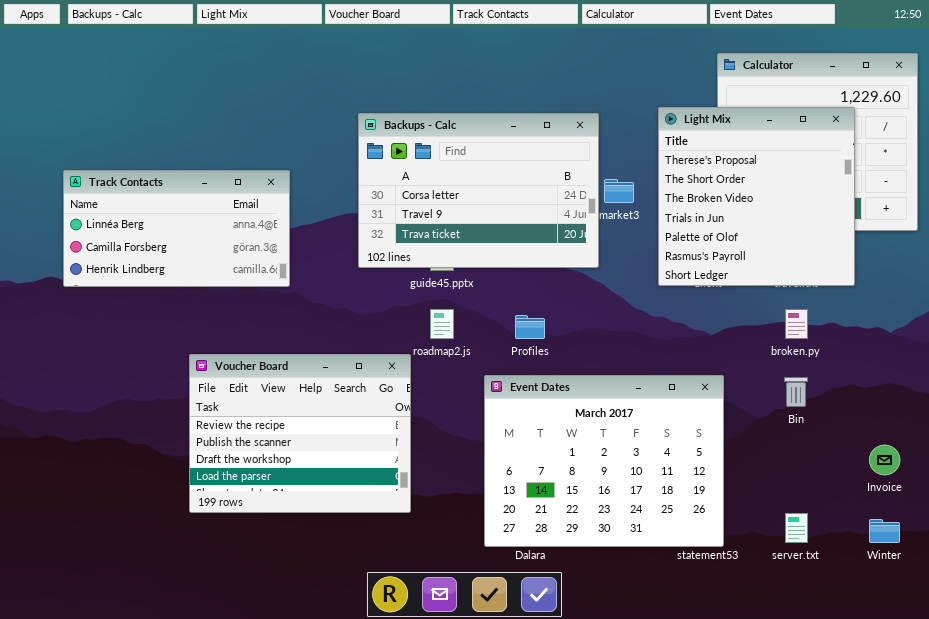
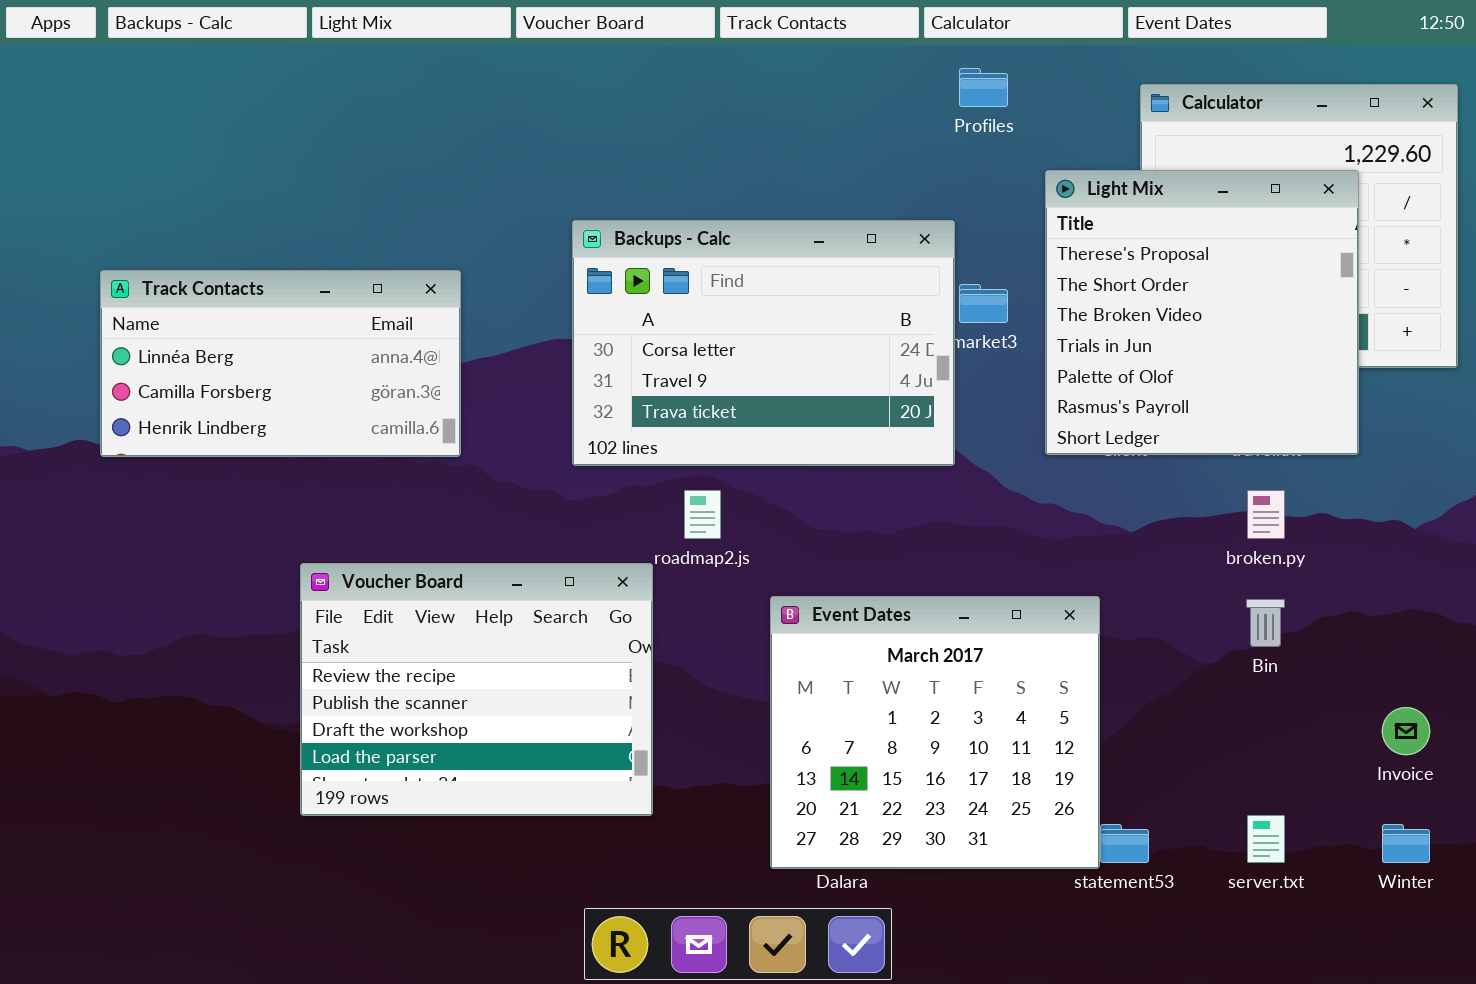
Backups - Calc: [358,113,599,268] -> [572,220,955,466], moved
Profiles: [515,315,545,339] -> [959,68,1008,107], moved
Event Dates: [484,375,724,547] -> [770,596,1100,869], resized

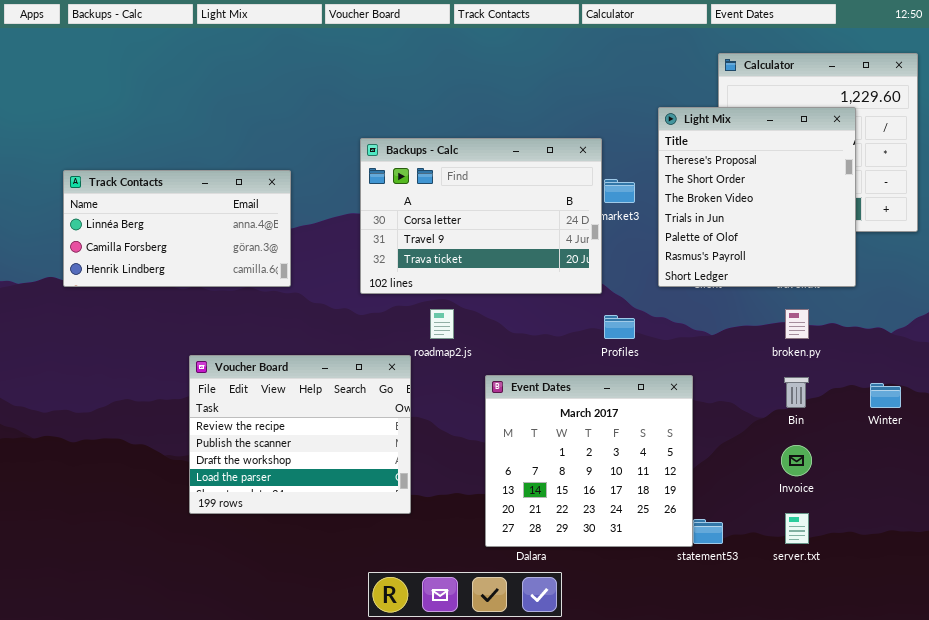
Profiles: [959,68,1008,107] -> [604,315,635,339], moved
Invoice: [1382,707,1430,755] -> [781,445,812,476], moved
Winter: [1382,824,1430,863] -> [870,383,901,408], moved

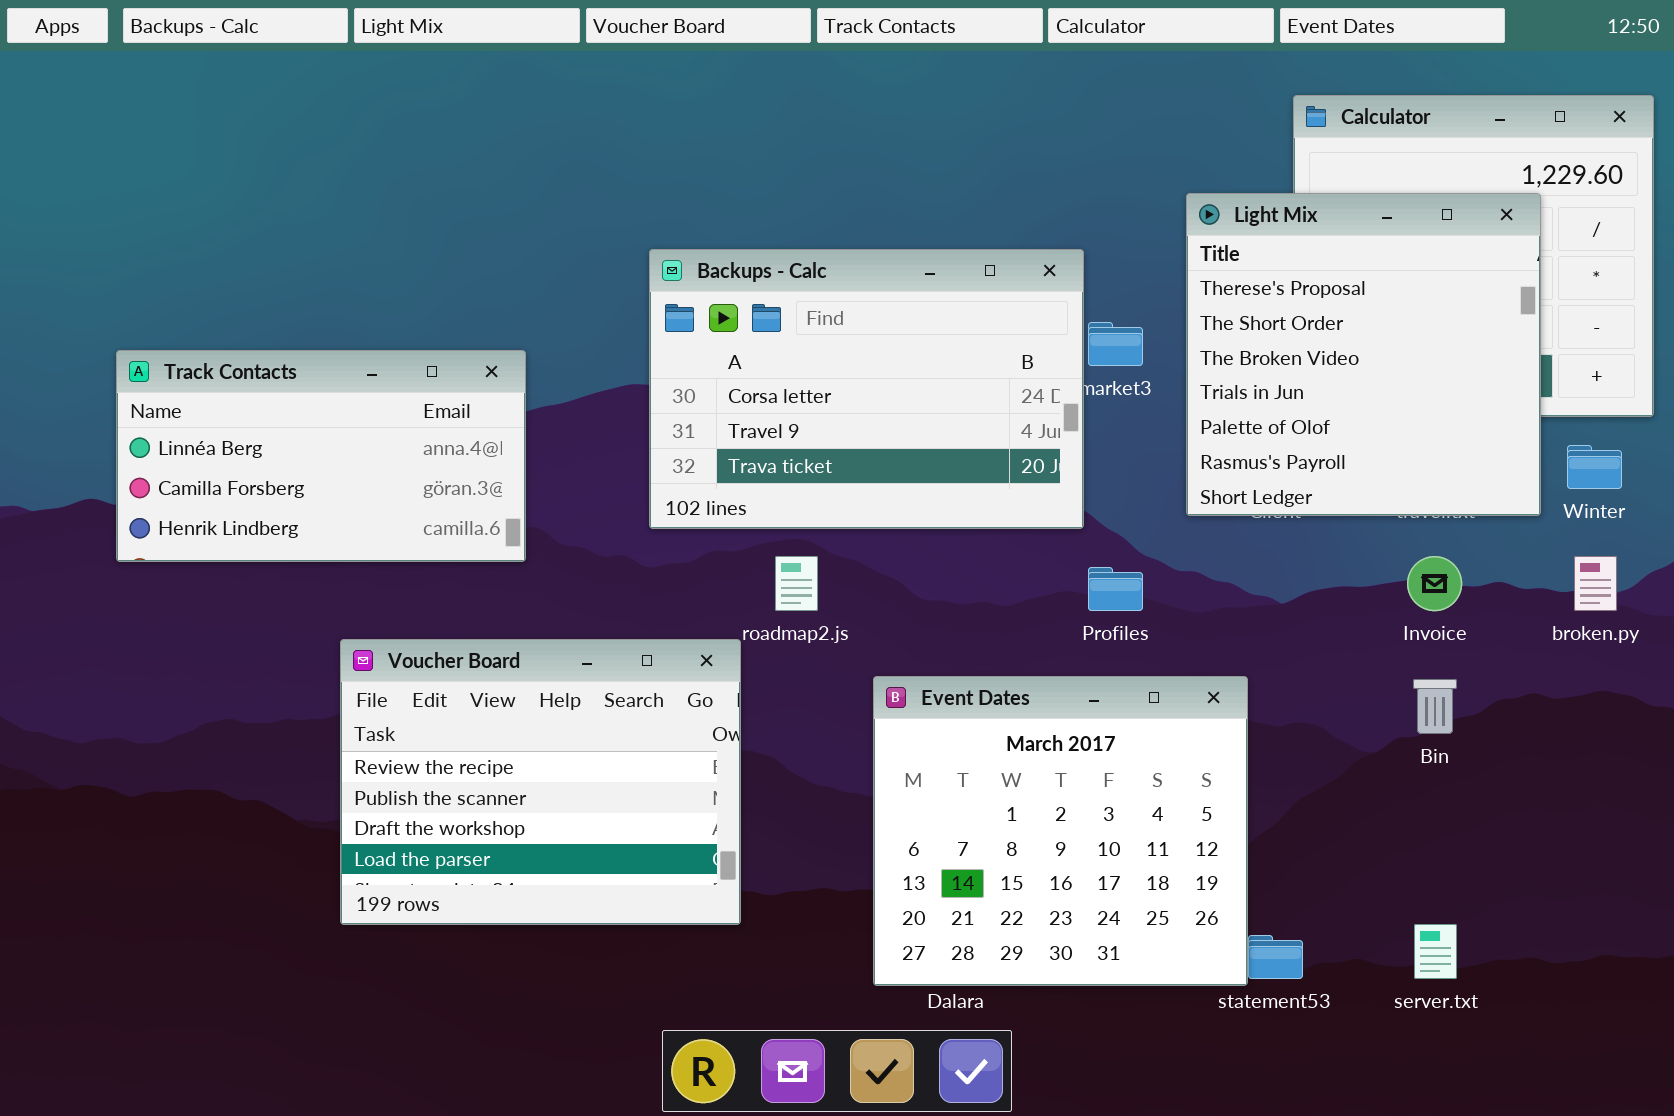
Track Contacts: [63,170,291,287] -> [116,350,526,562], moved
broken.py: [785,309,809,339] -> [1574,556,1617,611], moved
Winter: [870,383,901,408] -> [1567,445,1622,489], moved
Invoice: [781,445,812,476] -> [1407,556,1462,611], moved

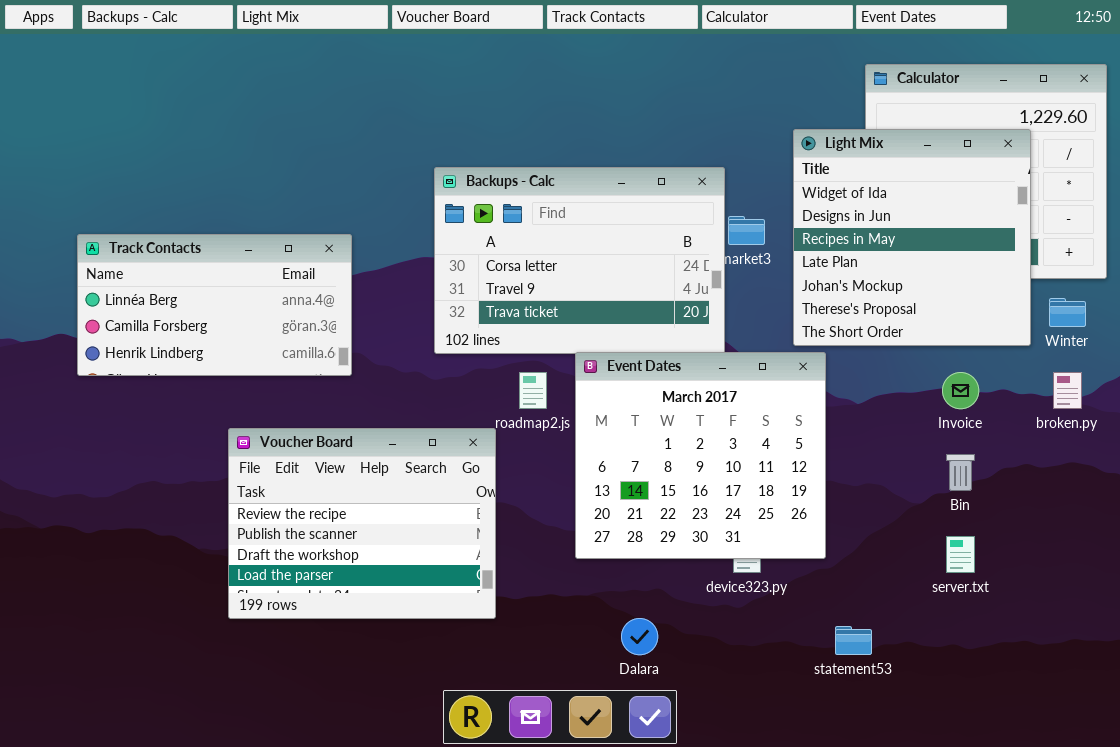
Light Mix: [1186,193,1541,516] -> [793,129,1031,346], scrolled up 5 rows
Event Dates: [873,676,1248,986] -> [575,352,826,559], moved
server.txt: [1414,924,1457,979] -> [946,536,975,573], moved

